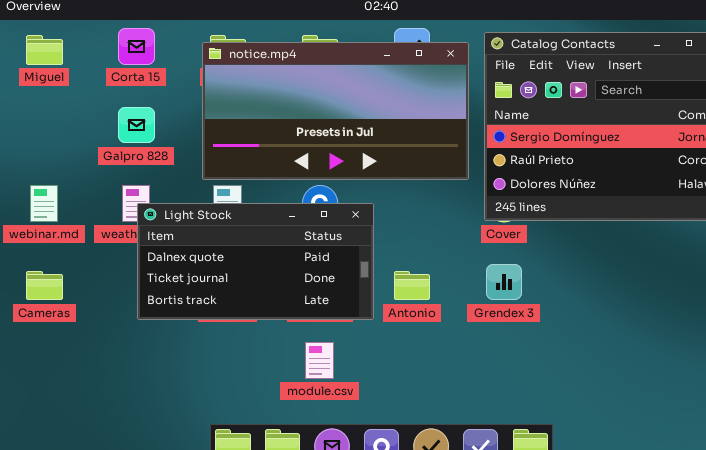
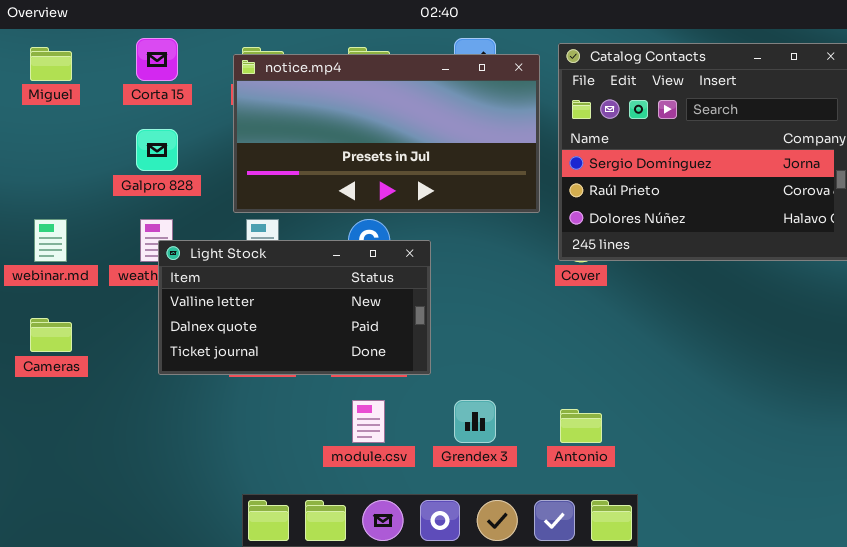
Light Stock: [137,203,374,320] -> [158,240,431,375], scrolled up 1 row
Grendex 3: [486,264,522,300] -> [454,400,496,443], moved
Antonio: [394,271,430,300] -> [560,409,602,443], moved

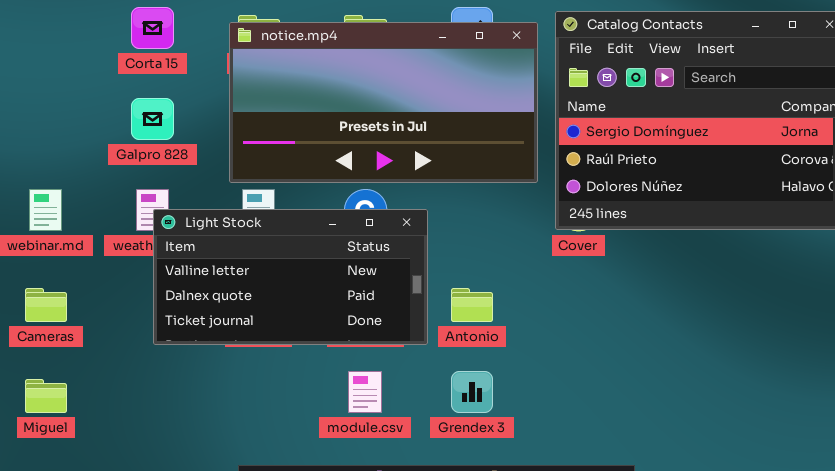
Miguel: [30,47,72,81] -> [25,379,67,413], moved
Antonio: [560,409,602,443] -> [451,288,493,322], moved

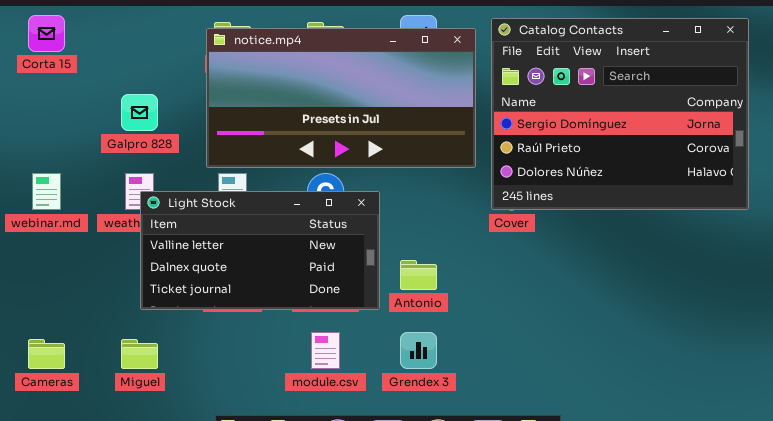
Corta 15: [131,7,174,49] -> [28,15,65,52], moved
Cameras: [25,288,67,322] -> [28,339,65,369], moved
Miguel: [25,379,67,413] -> [121,339,158,369], moved

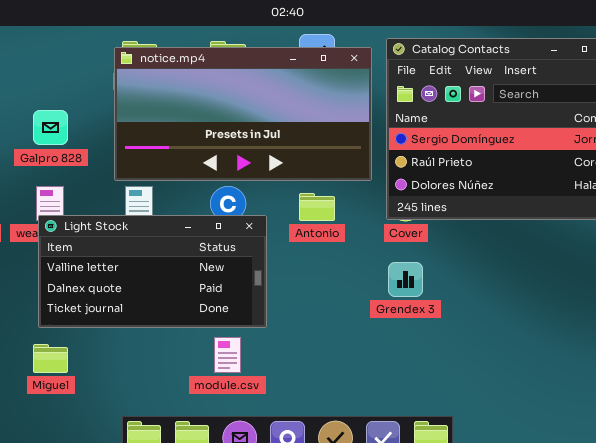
Light Stock: [140,191,380,310] -> [38,215,267,328], moved
Antonio: [400,260,437,290] -> [299,193,335,221], moved
Grendex 3: [400,332,437,369] -> [388,262,423,297], moved

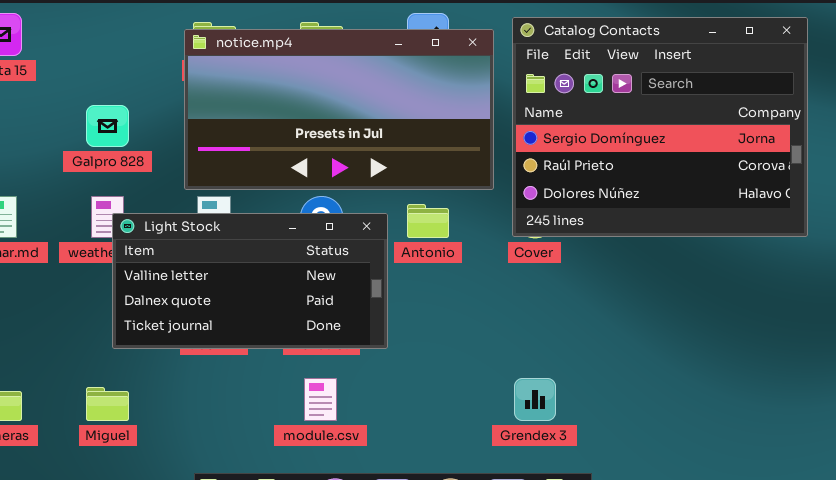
Light Stock: [38,215,267,328] -> [112,213,388,349], moved
Grendex 3: [388,262,423,297] -> [514,378,556,421], moved

